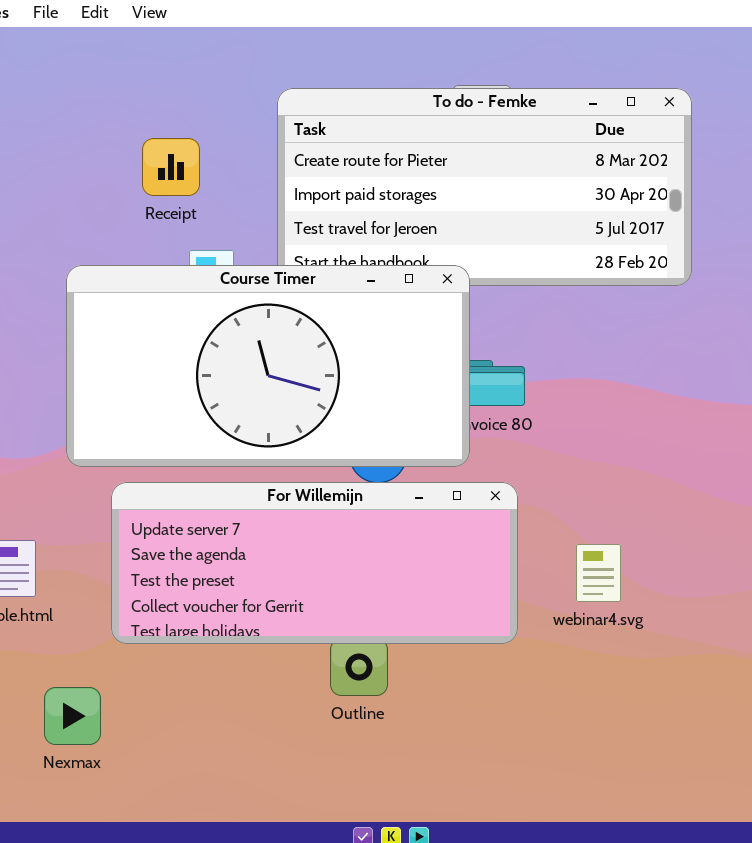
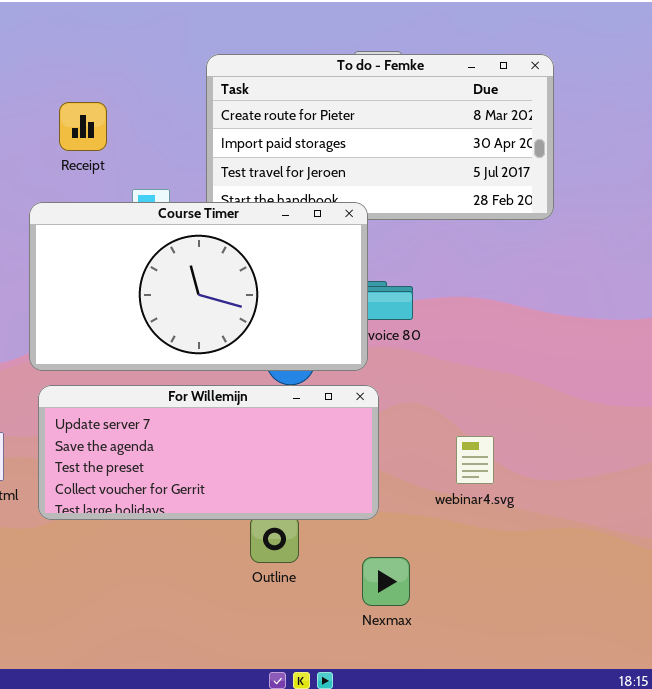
Receipt: [142,138,200,196] -> [59,102,107,151], moved
For Willemijn: [111,482,518,644] -> [38,385,379,520], moved
Nexmax: [44,687,101,745] -> [362,557,410,606], moved

